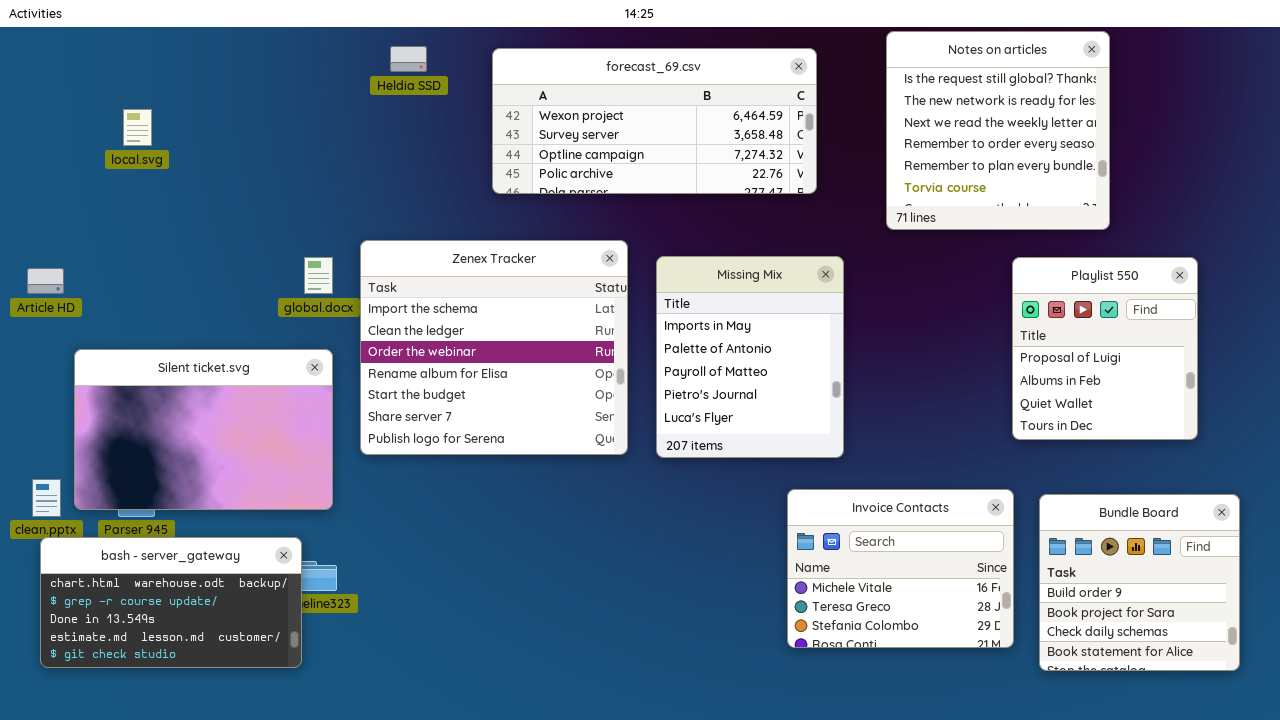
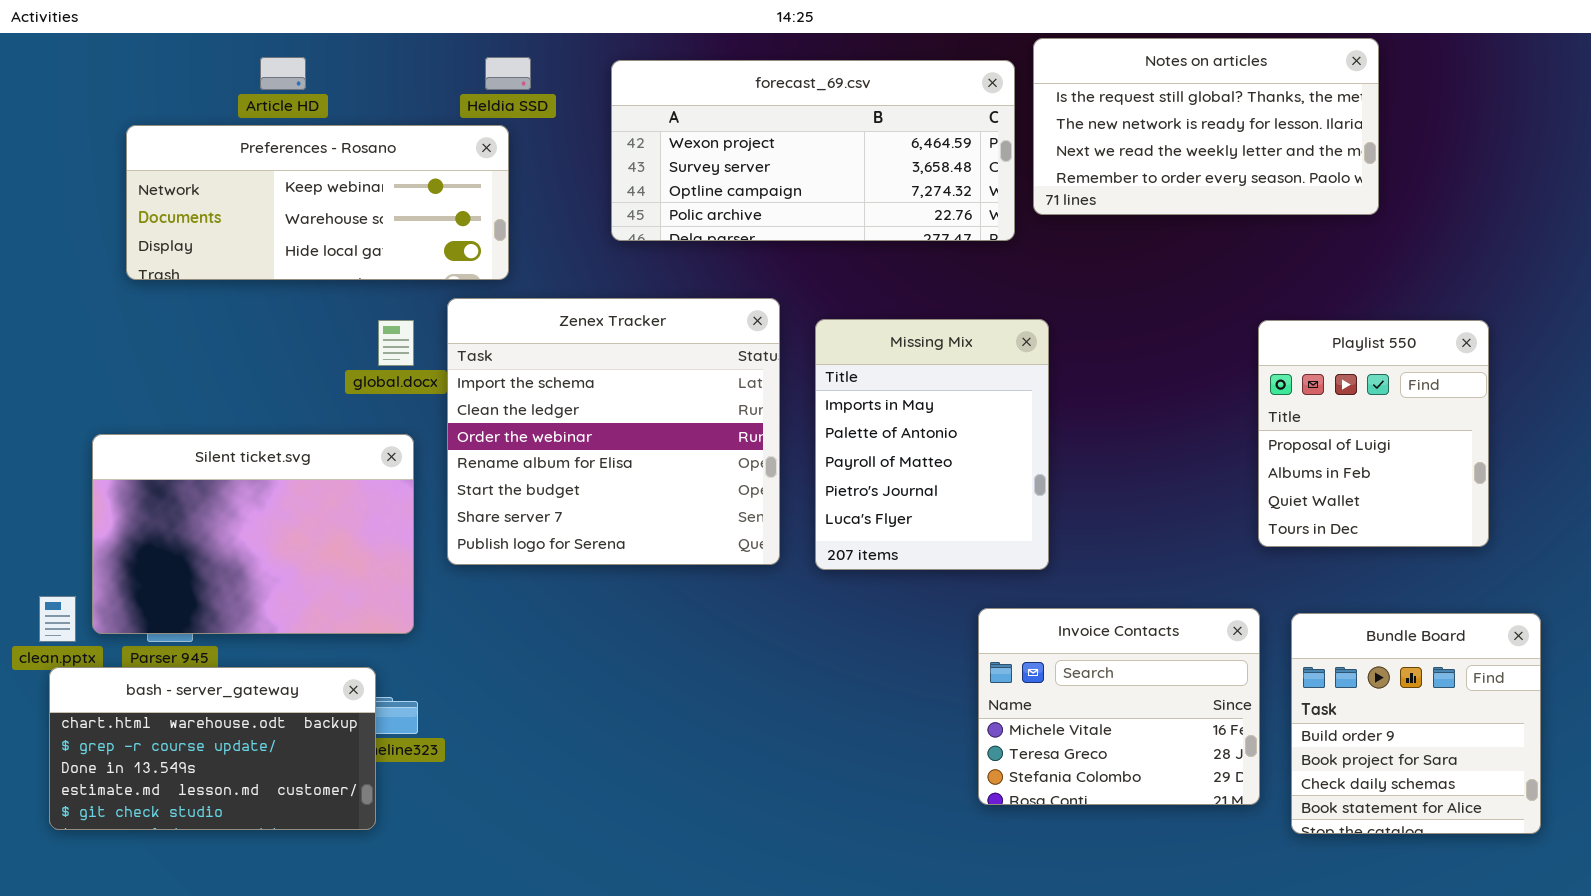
Notes on articles: [886,31,1110,230] -> [1033,38,1379,215], resized
Preferences - Rosano: none -> [126,125,509,280], opened
Article HD: [27,268,64,294] -> [260,57,306,90], moved

